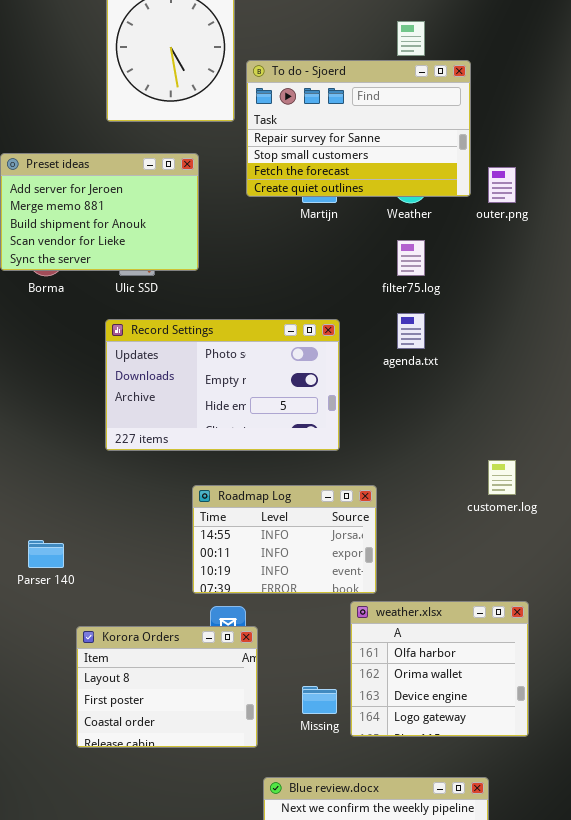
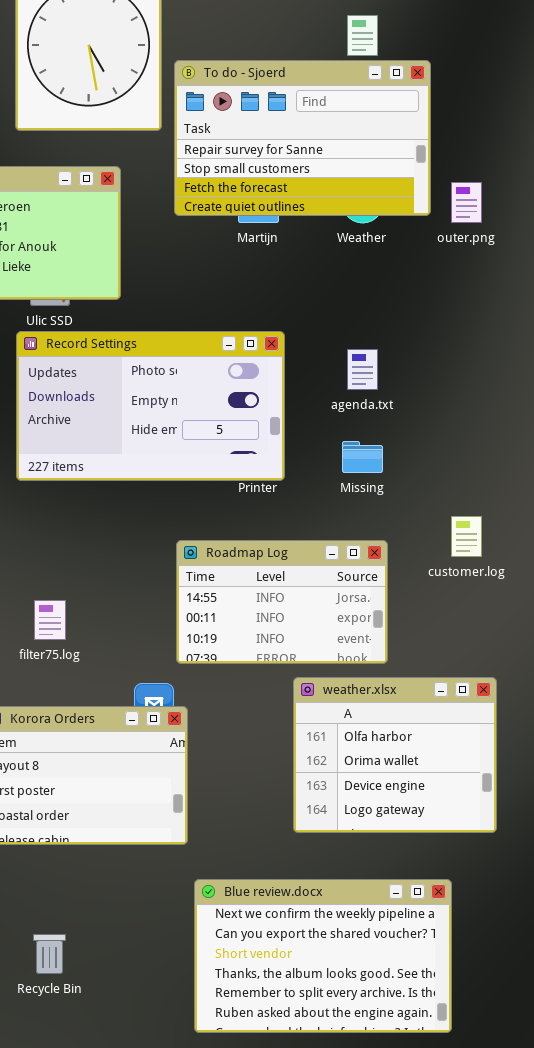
filter75.log: [397,240,425,276] -> [34,600,66,640], moved
Record Settings: [105,319,340,451] -> [16,331,285,481], moved
Roadmap Log: [192,485,377,594] -> [176,540,388,664], moved
Missing: [302,686,337,714] -> [342,441,383,473], moved

